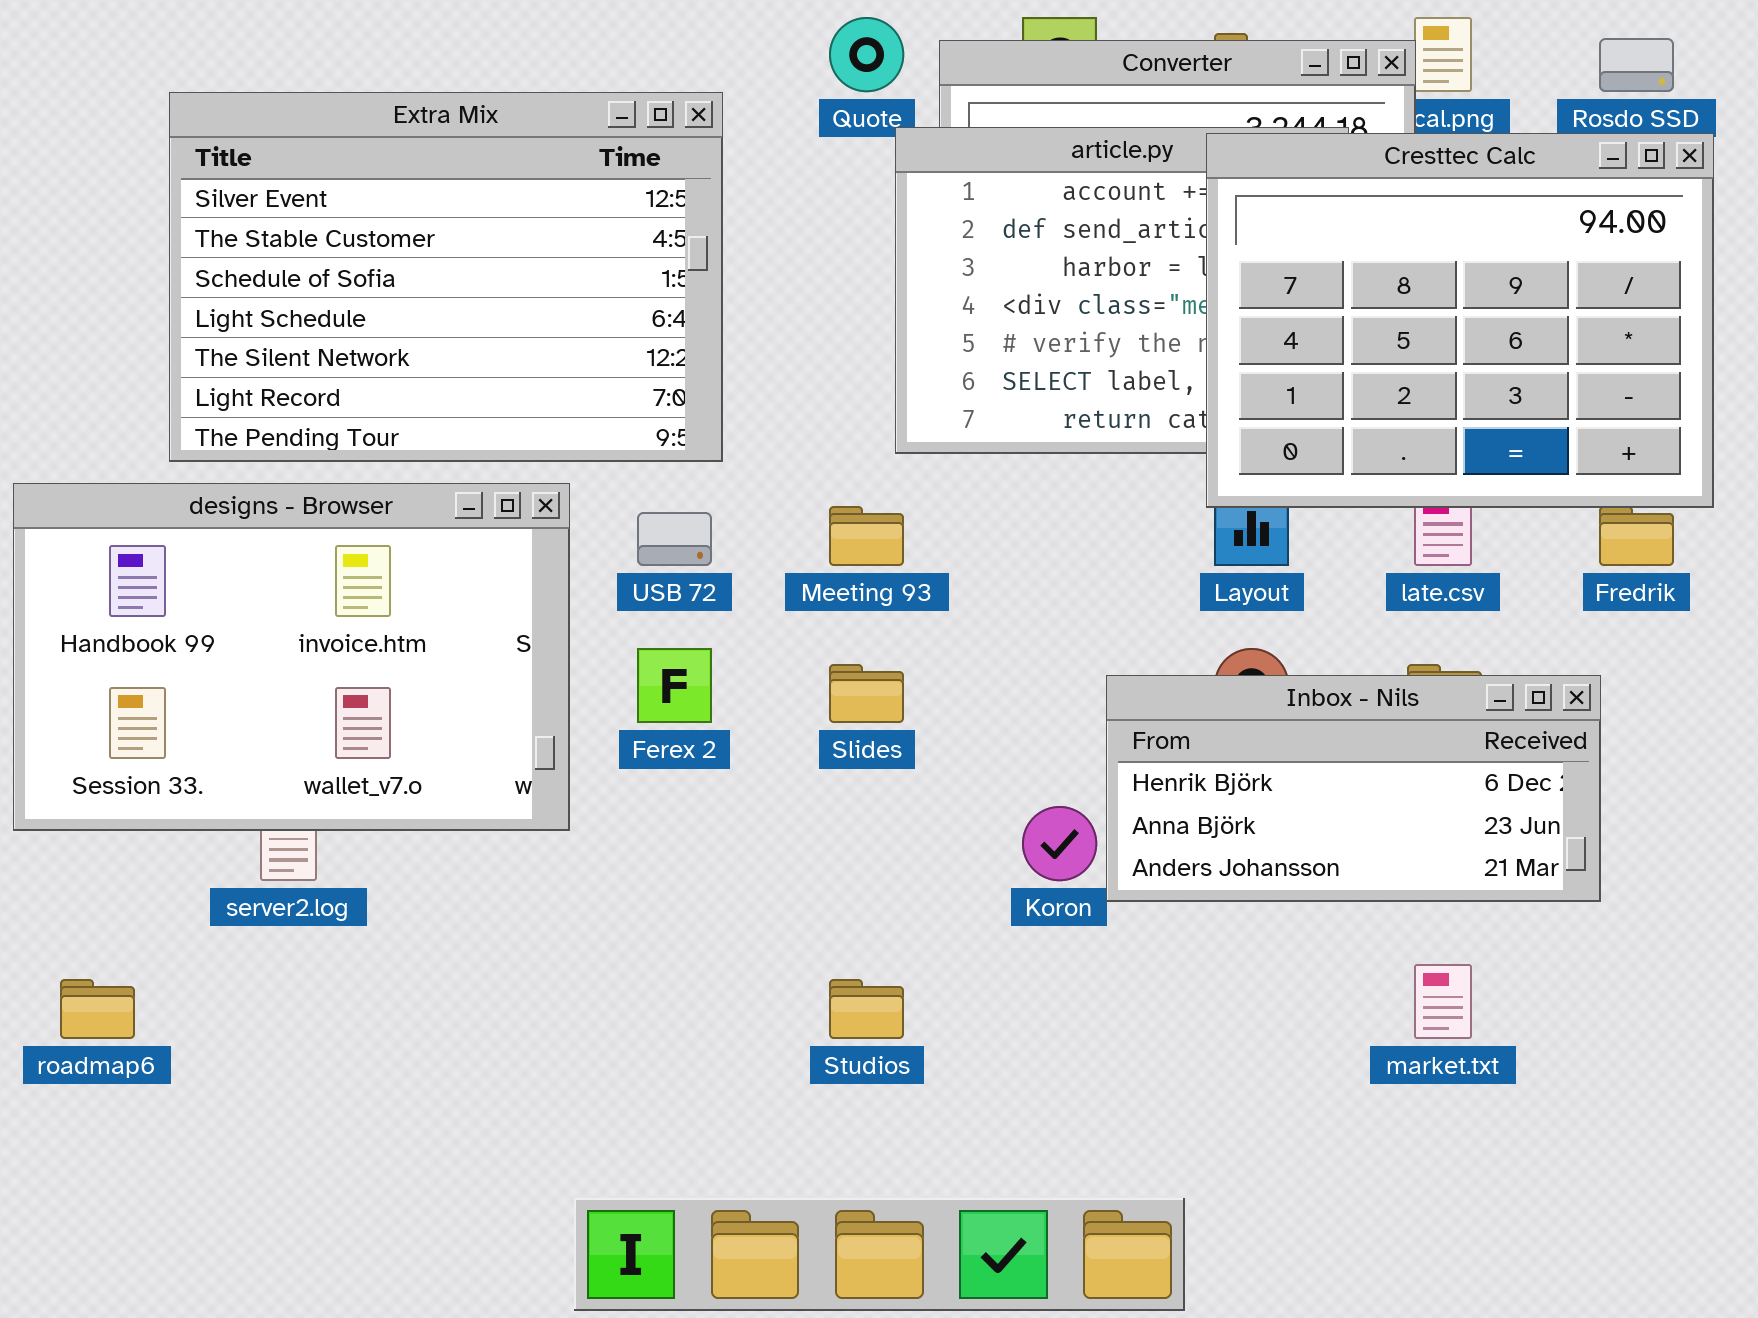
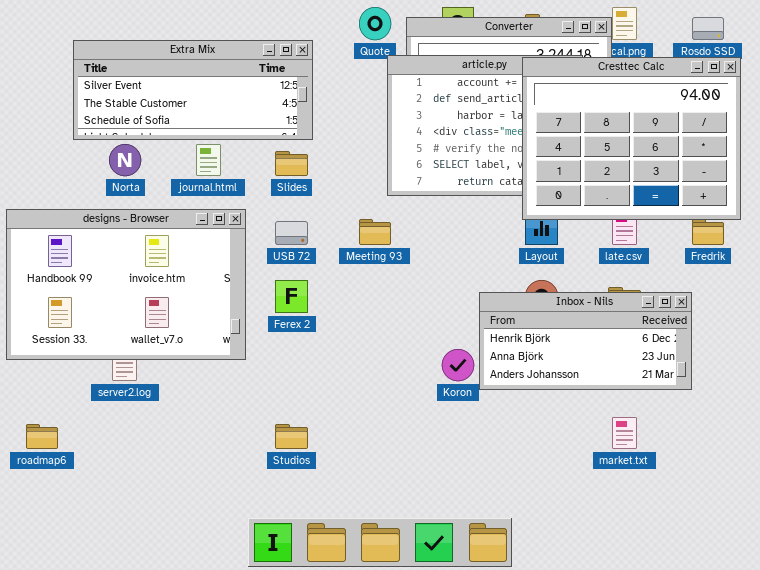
Extra Mix: [169,92,723,462] -> [73,40,313,140], resized
Slides: [829,664,904,723] -> [275,151,308,176], moved
Studios: [829,979,904,1039] -> [275,424,308,449], moved

